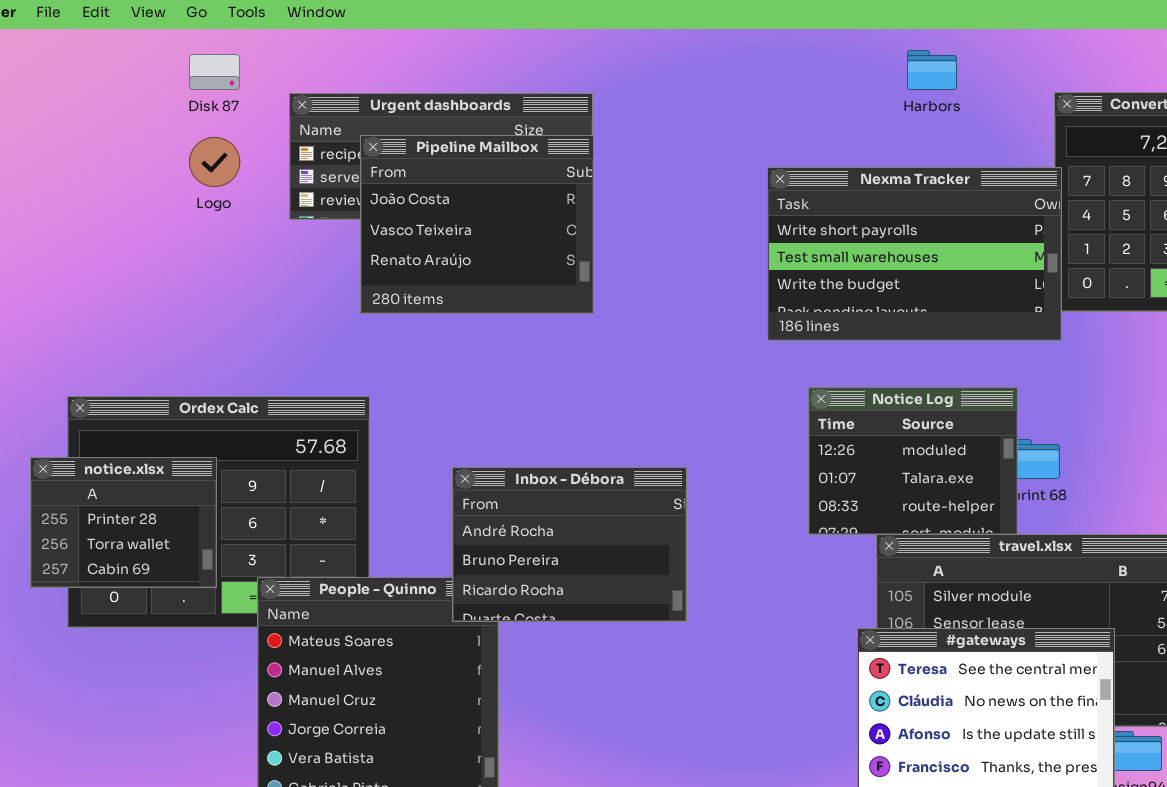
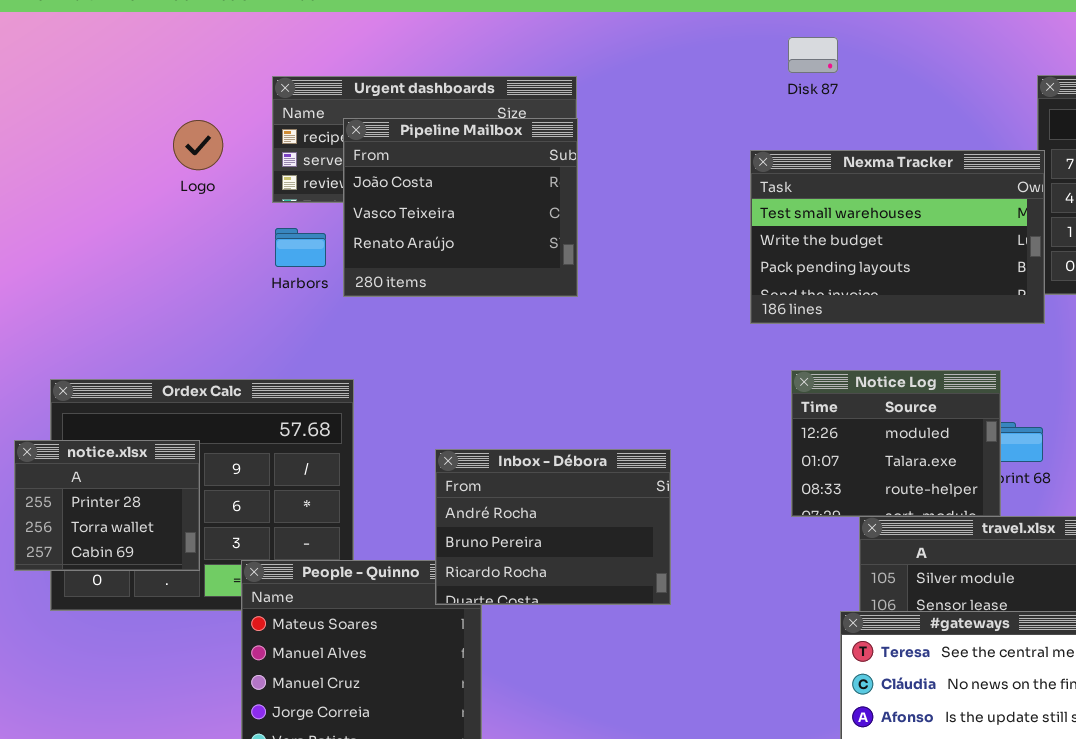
Harbors: [907,50,957,90] -> [275,228,326,267], moved
Disk 87: [189,54,240,90] -> [788,37,838,73], moved
Nexma Tracker: [767,167,1062,341] -> [750,150,1045,324], scrolled down 1 row

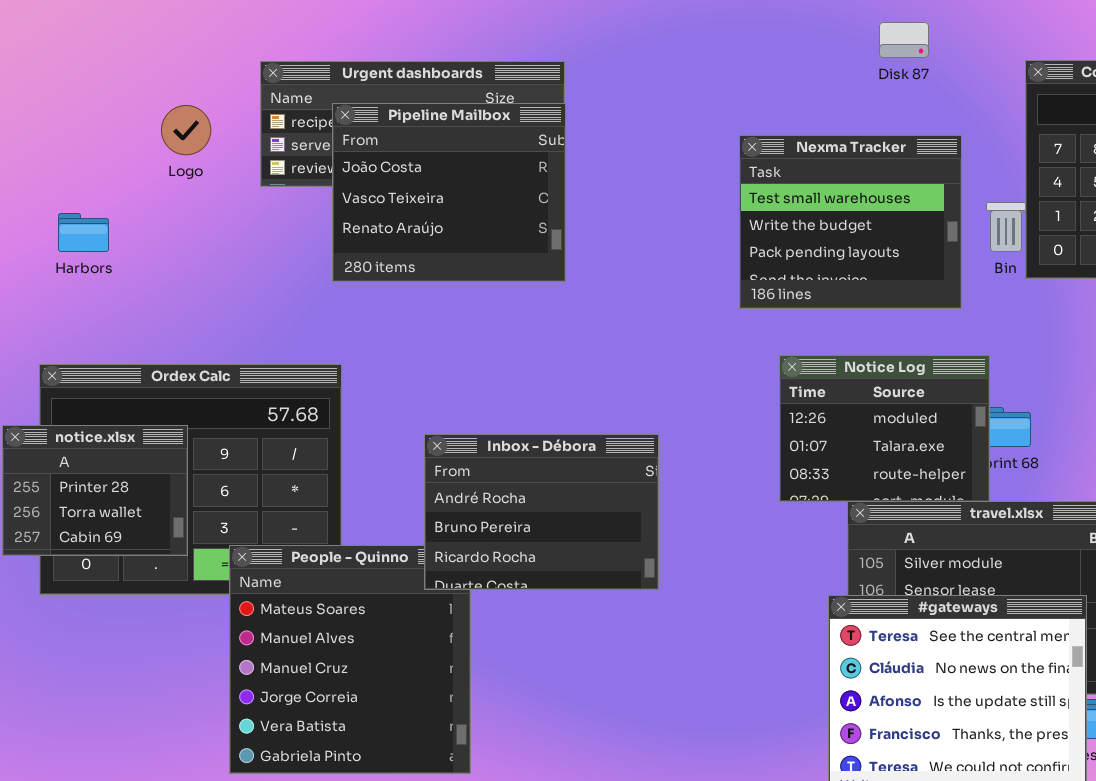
Disk 87: [788,37,838,73] -> [879,22,929,58], moved
Nexma Tracker: [750,150,1045,324] -> [739,135,962,309], resized
Harbors: [275,228,326,267] -> [58,213,109,252], moved

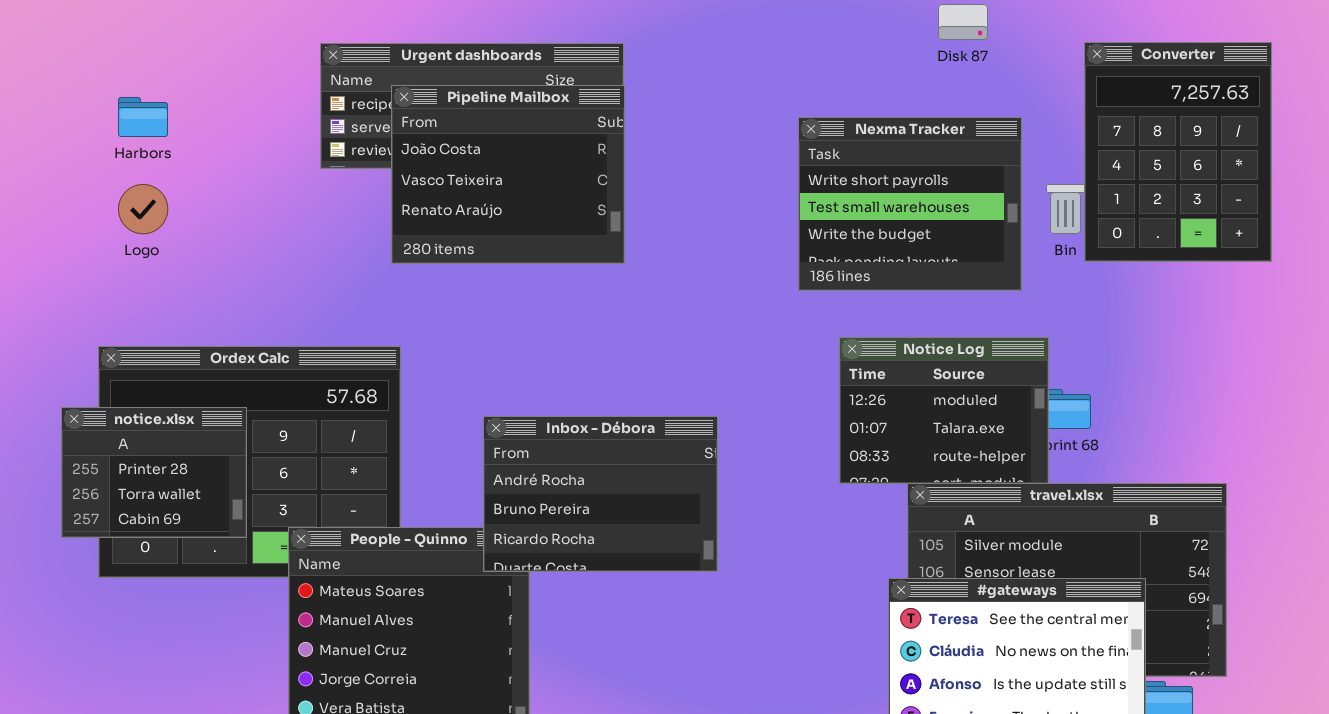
Logo: [161,105,211,155] -> [118,184,168,234], moved
Nexma Tracker: [739,135,962,309] -> [798,117,1022,291], scrolled up 1 row
Harbors: [58,213,109,252] -> [118,97,168,137], moved

